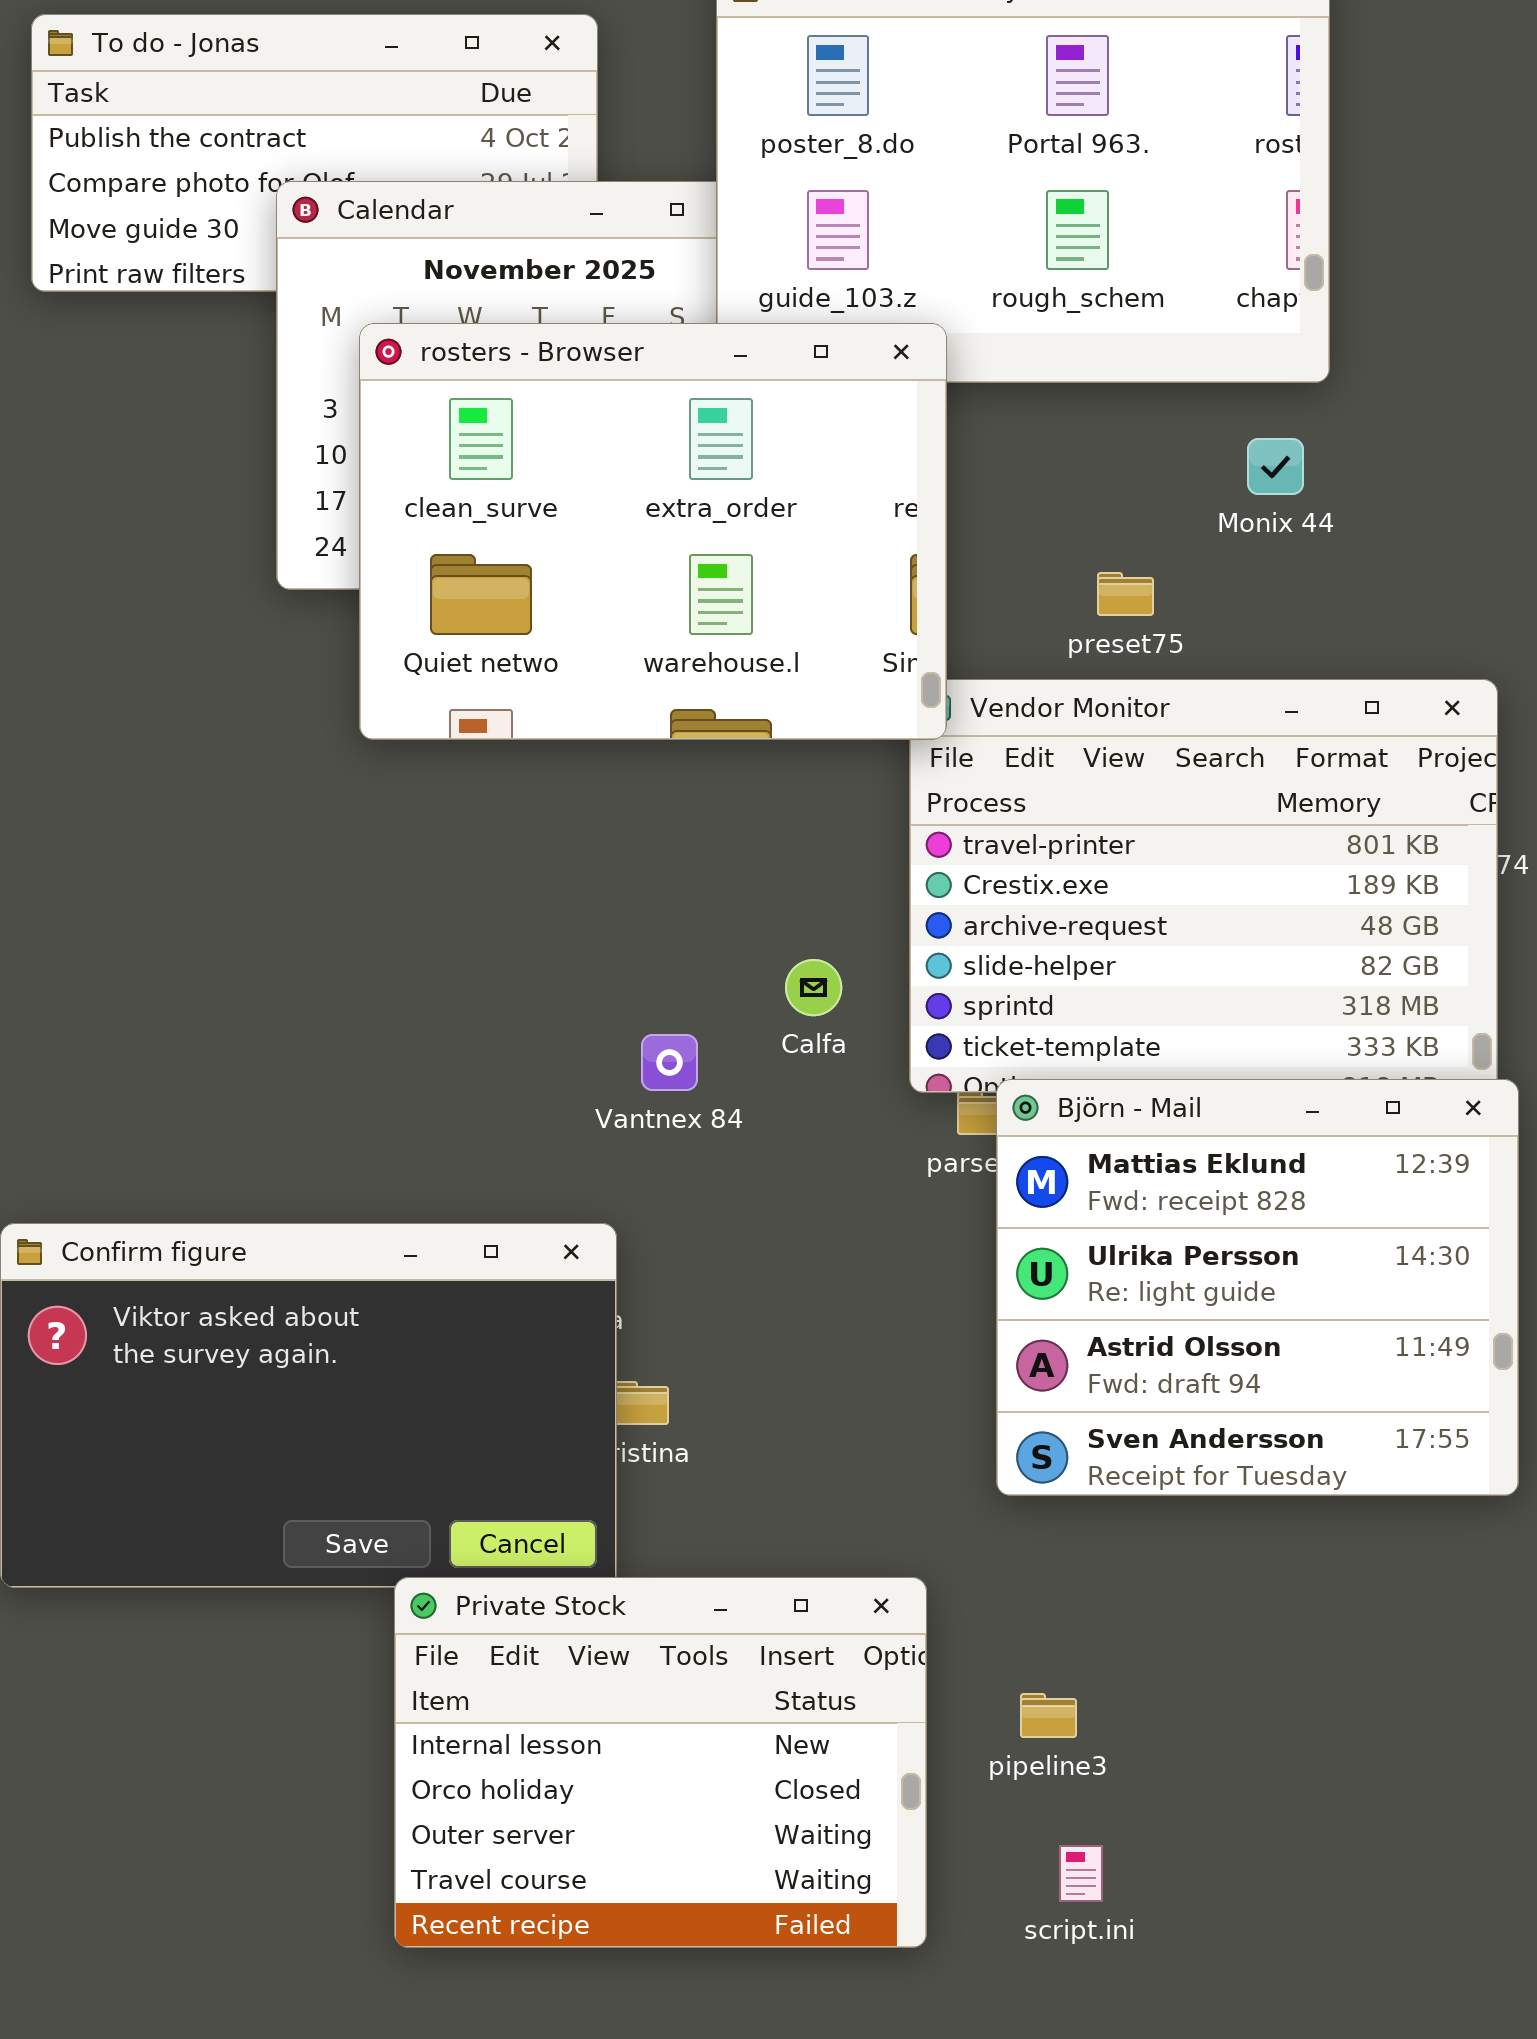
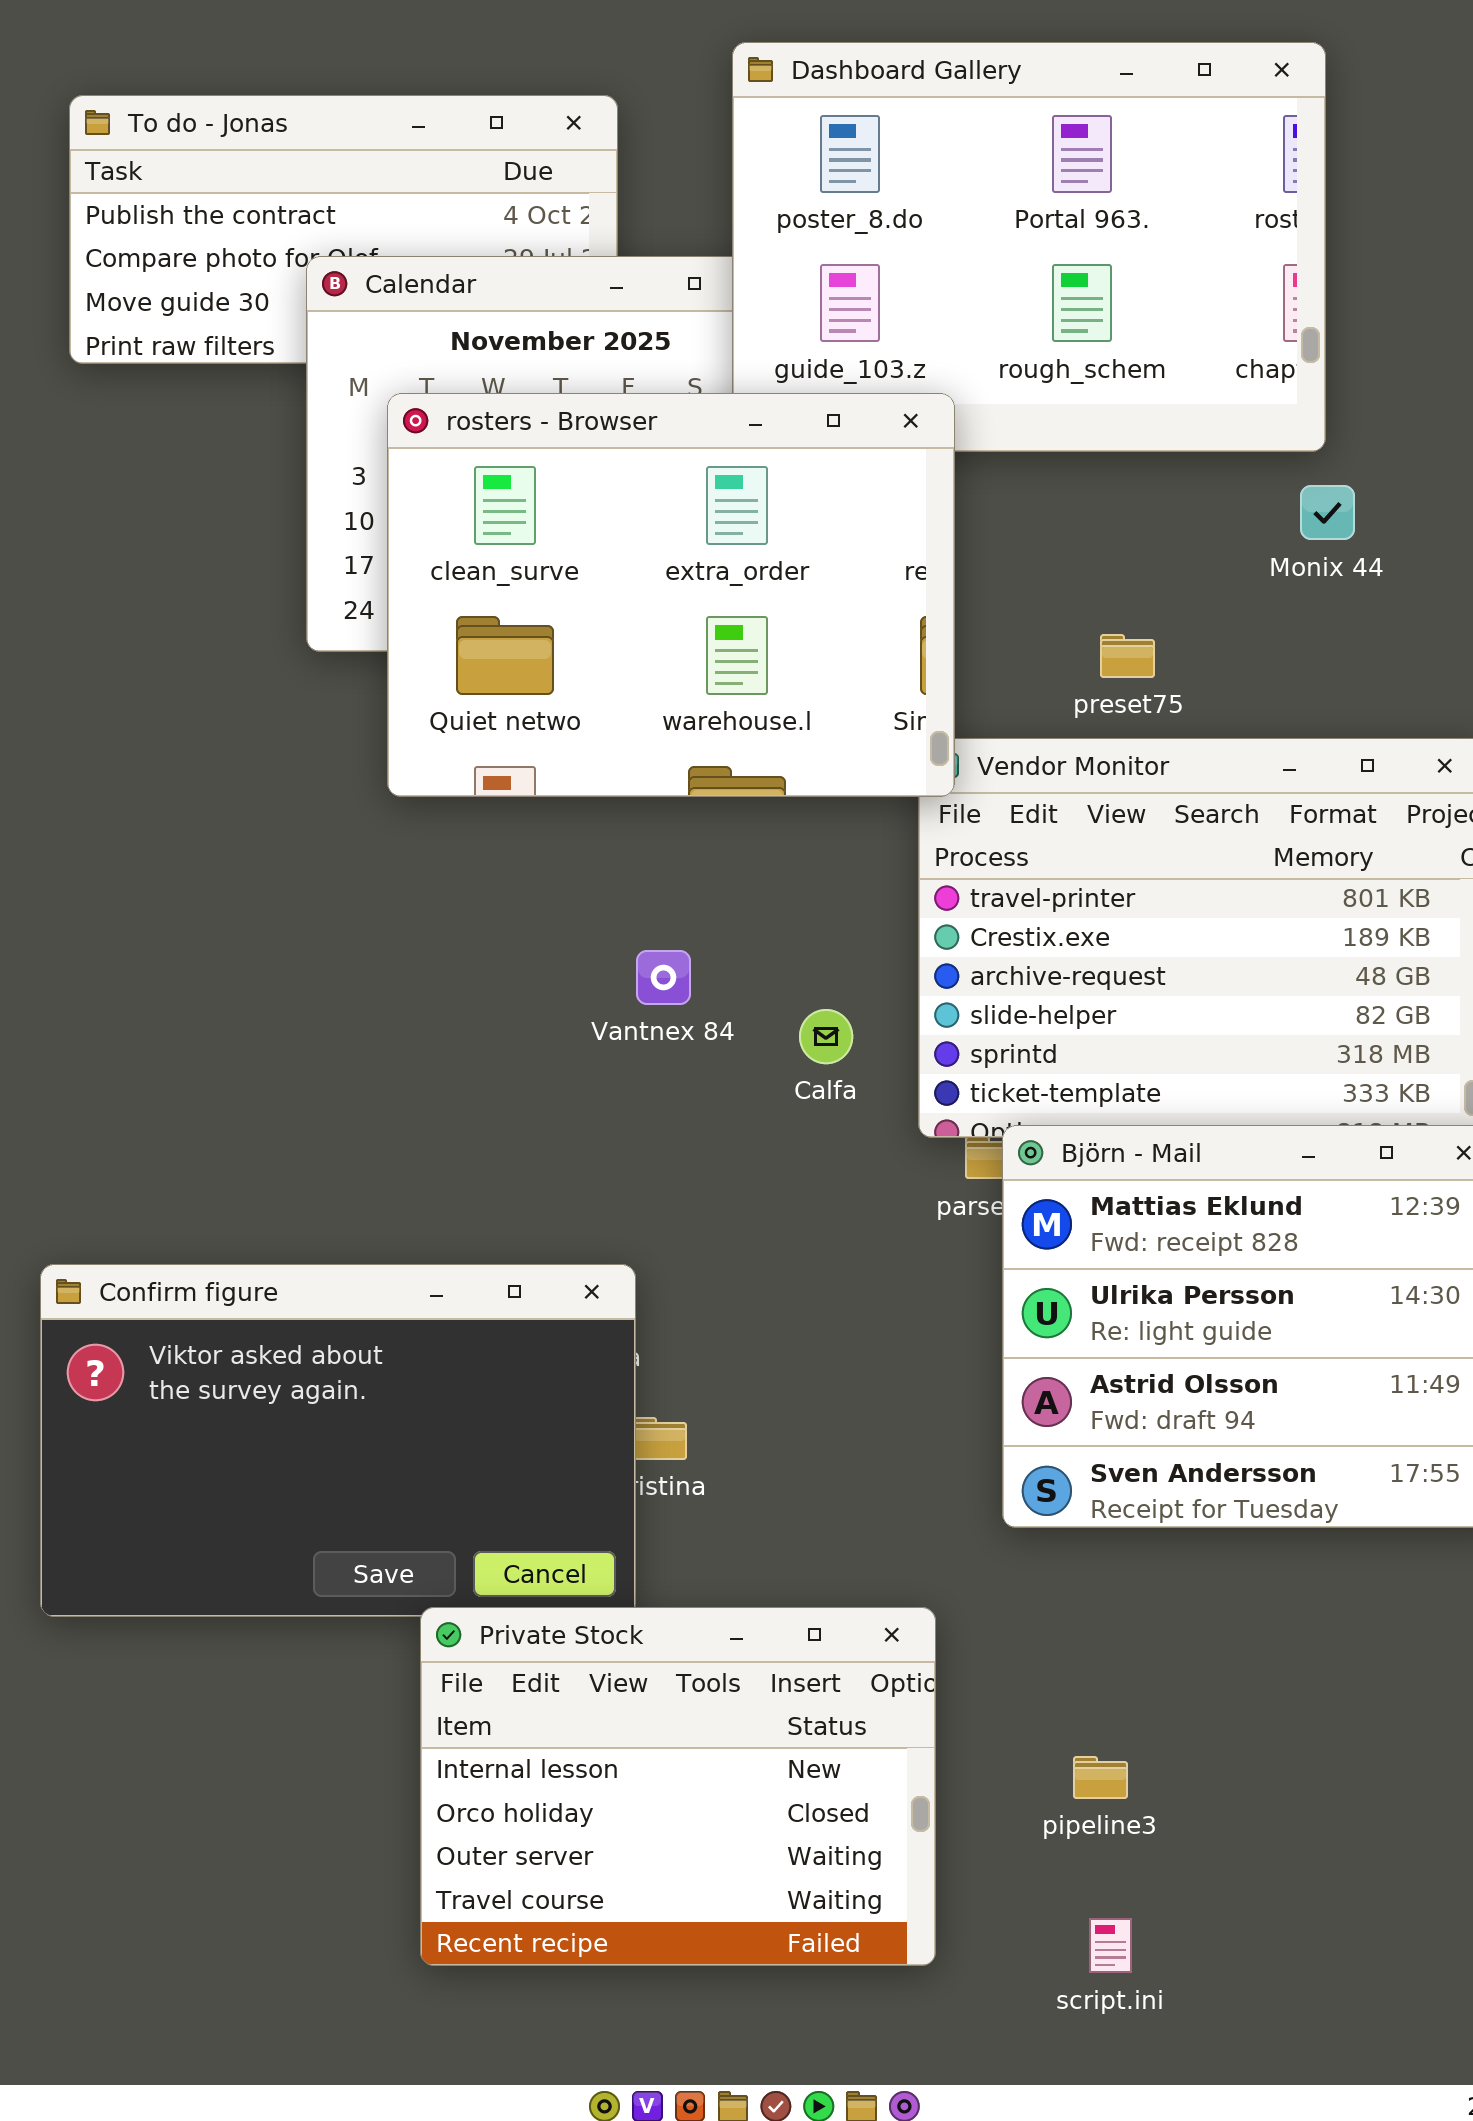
Monix 44: [1247,438,1304,495] -> [1300,485,1355,540], moved
Vantnex 84: [641,1034,698,1091] -> [636,950,691,1005], moved
pipeline3: [1020,1693,1077,1738] -> [1073,1756,1128,1799], moved
script.ini: [1059,1845,1103,1902] -> [1089,1918,1132,1973], moved

